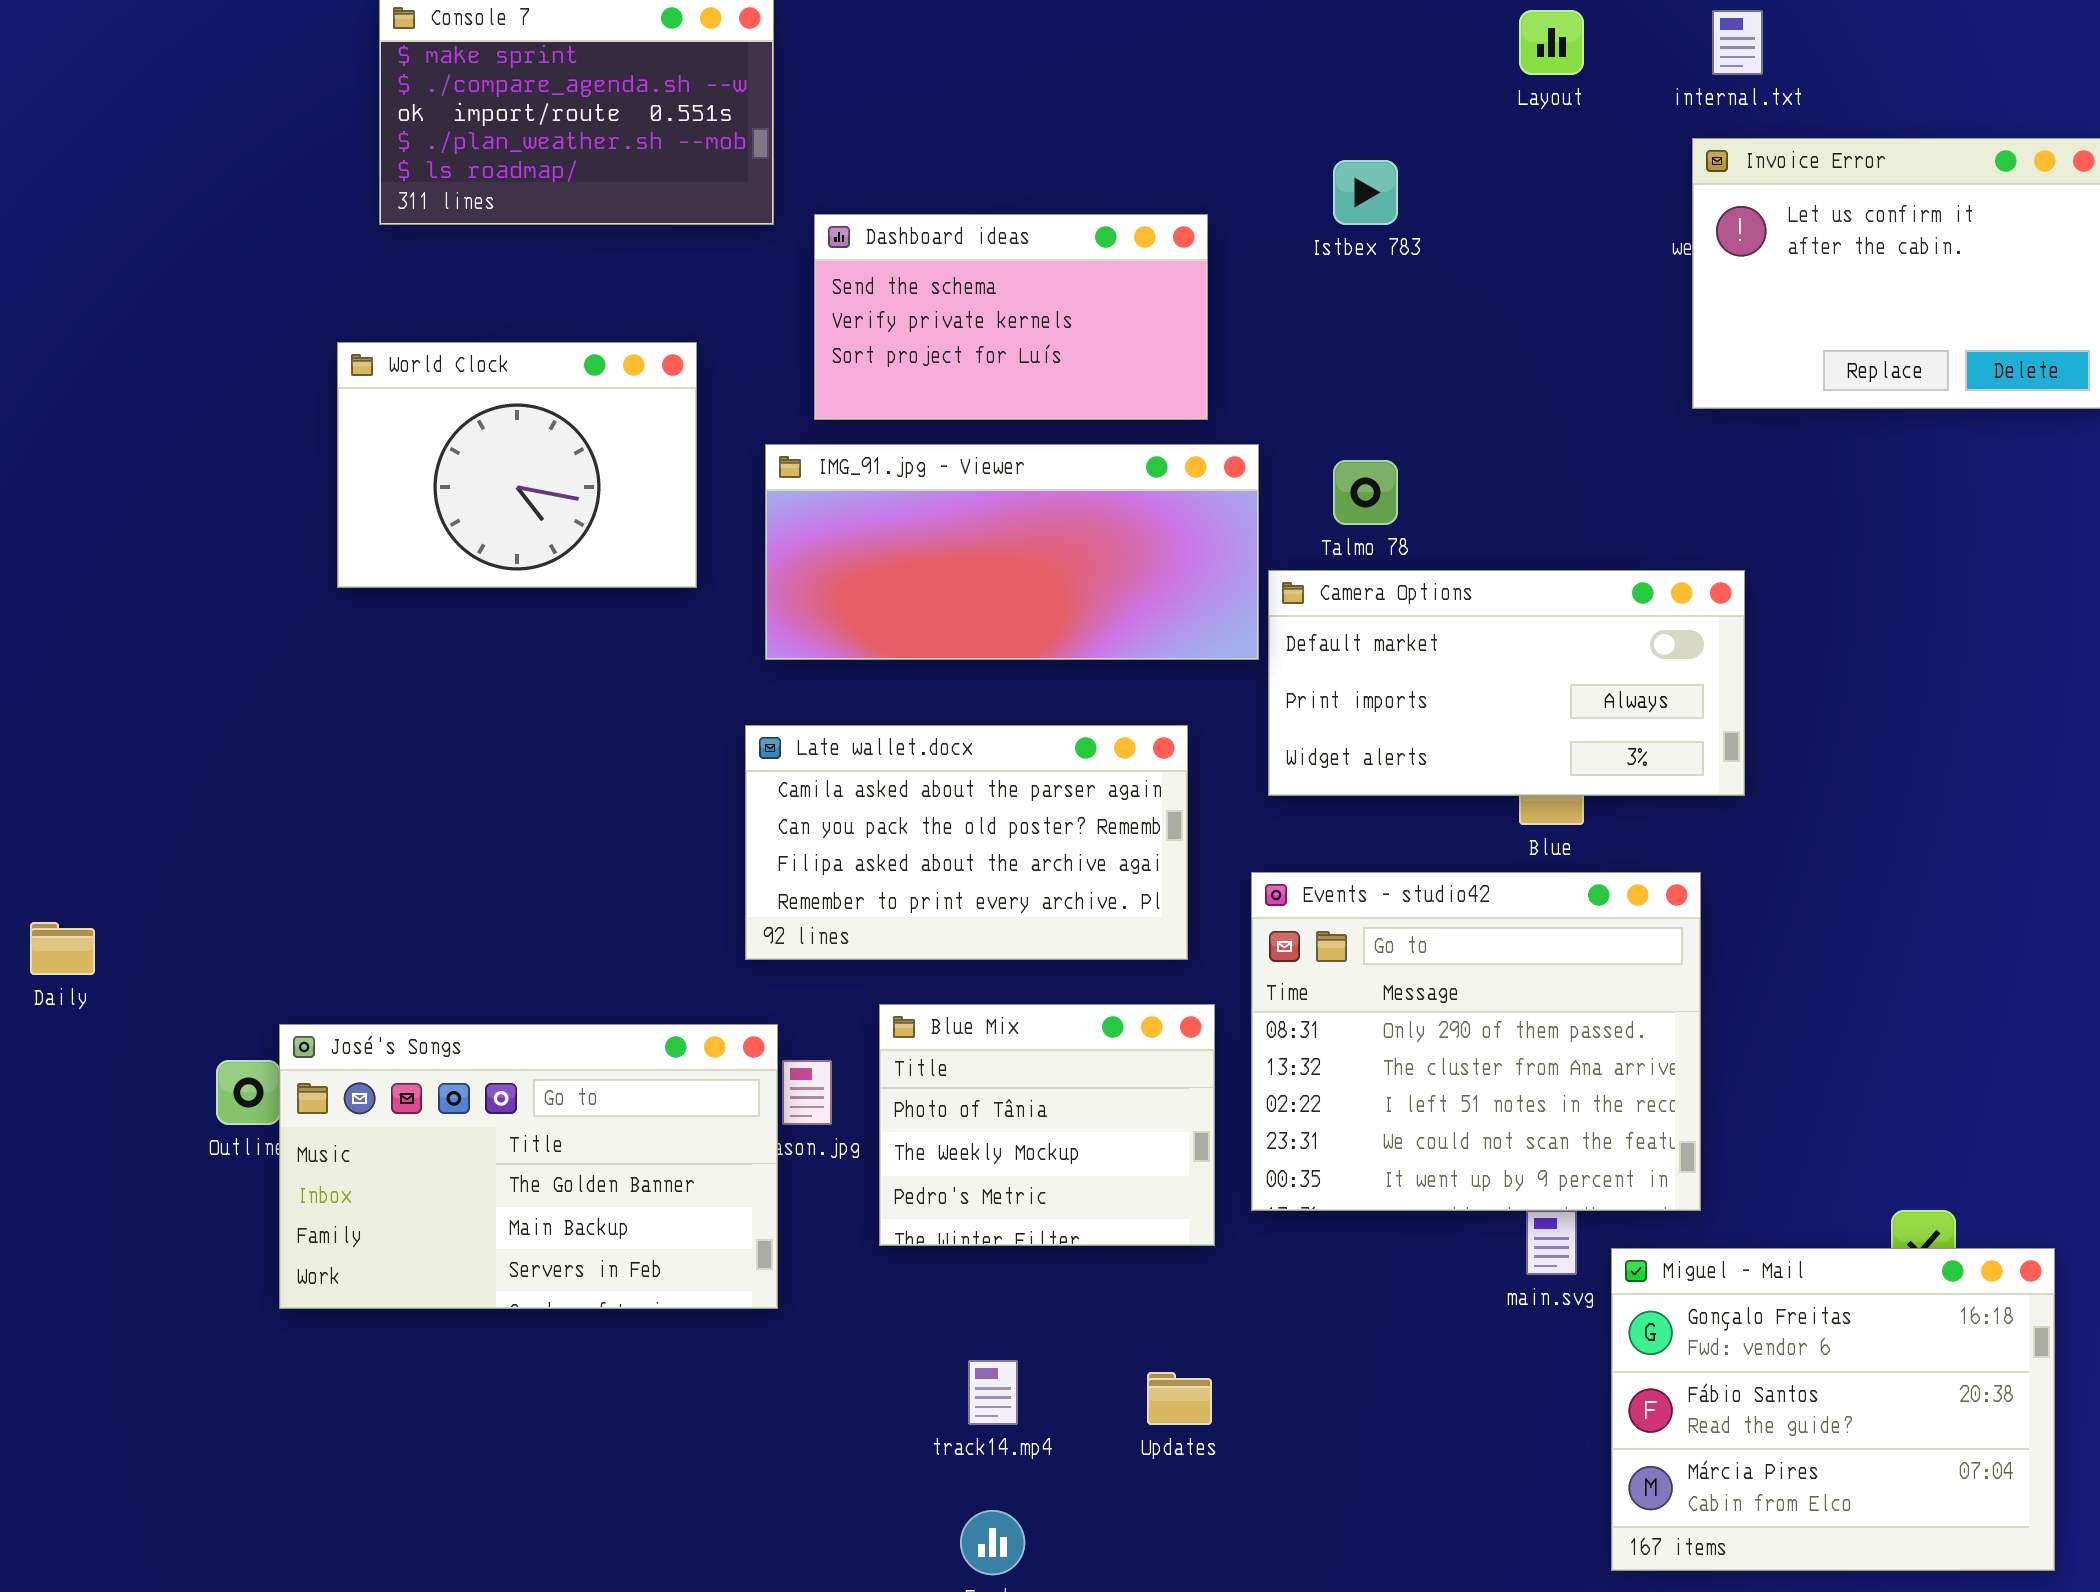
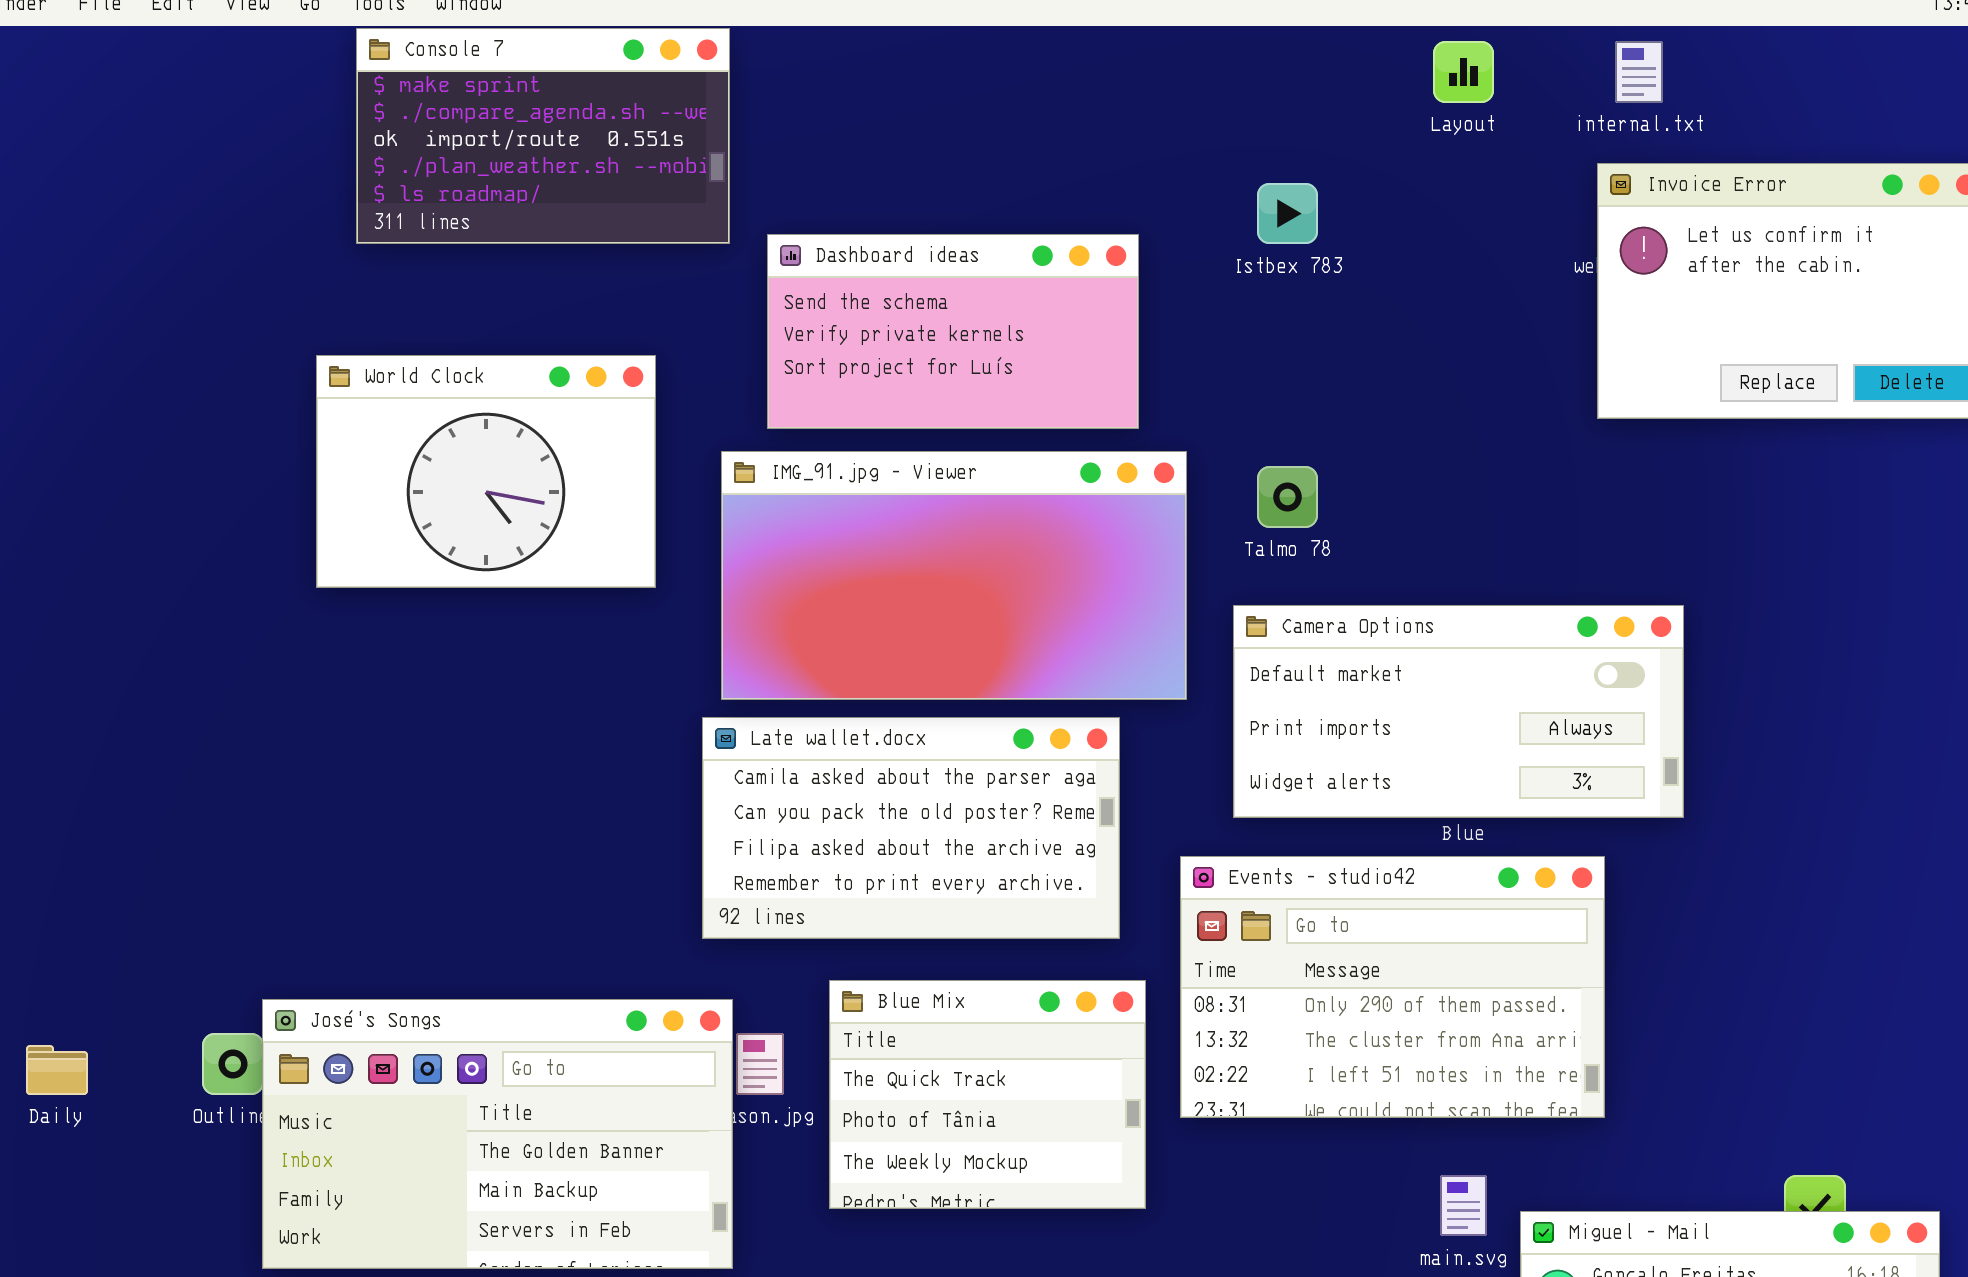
IMG_91.jpg - Viewer: [765,444,1259,660] -> [721,451,1187,700], resized
Camera Options: [1268,570,1745,796] -> [1233,605,1684,818], moved
Events - studio42: [1251,872,1701,1211] -> [1180,856,1605,1118], resized
Daily: [30,922,95,975] -> [26,1045,88,1095], moved
Blue Mix: [879,1004,1215,1246] -> [829,980,1146,1209], scrolled up 1 row

